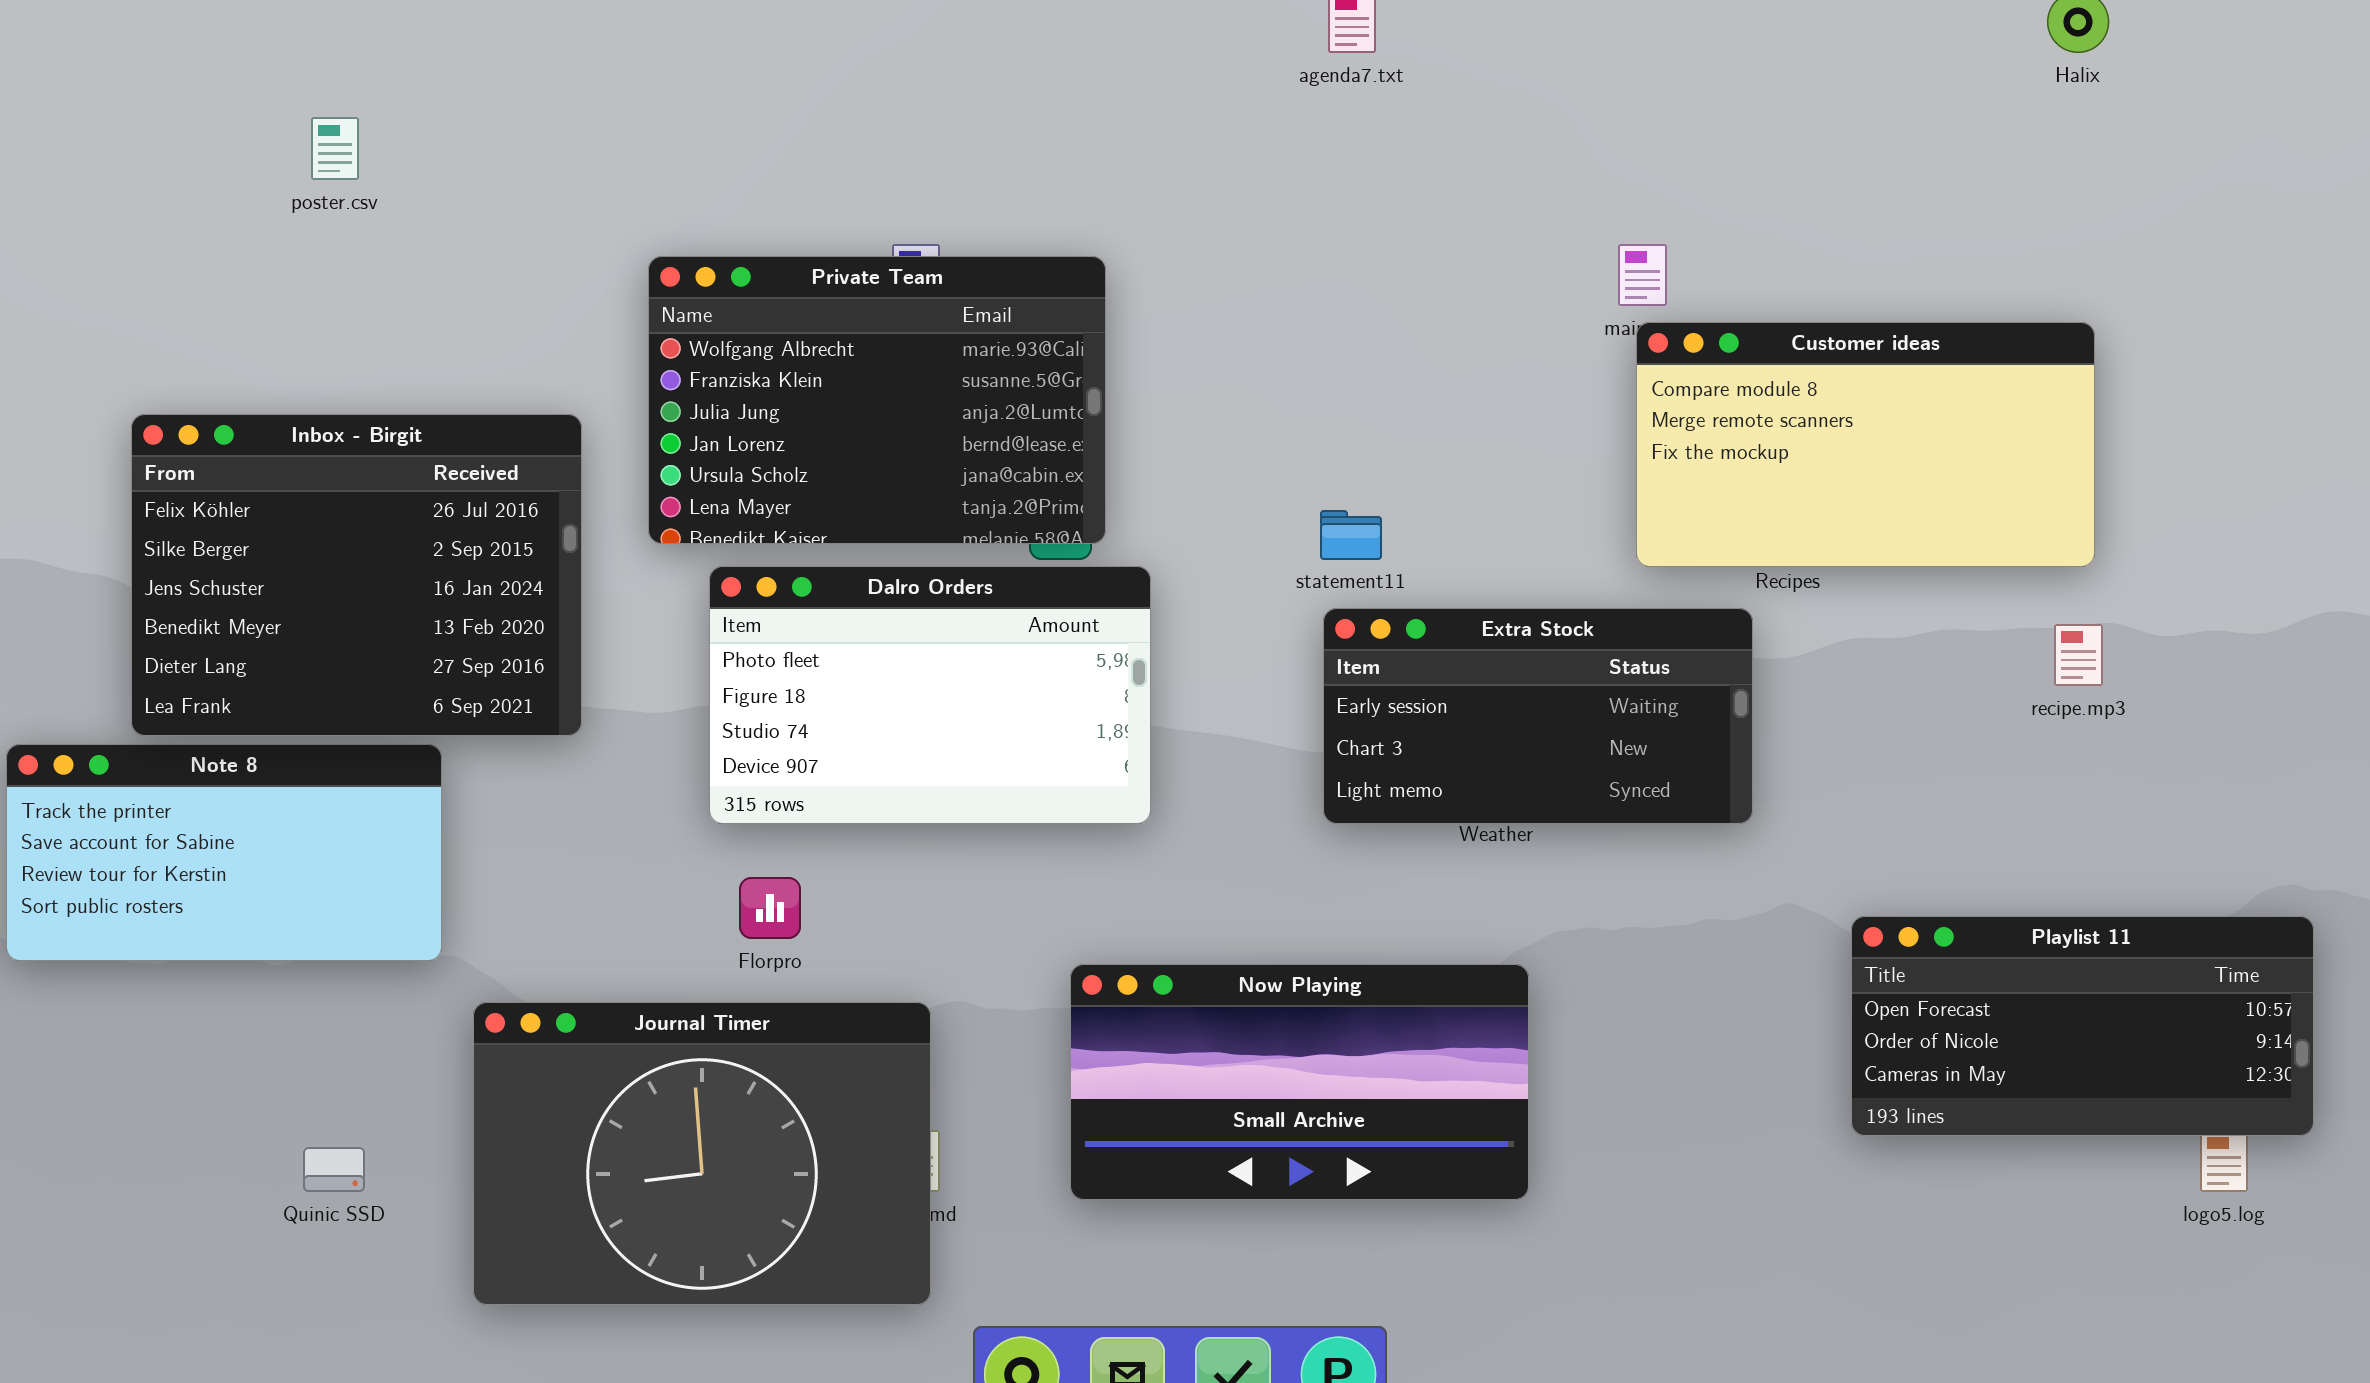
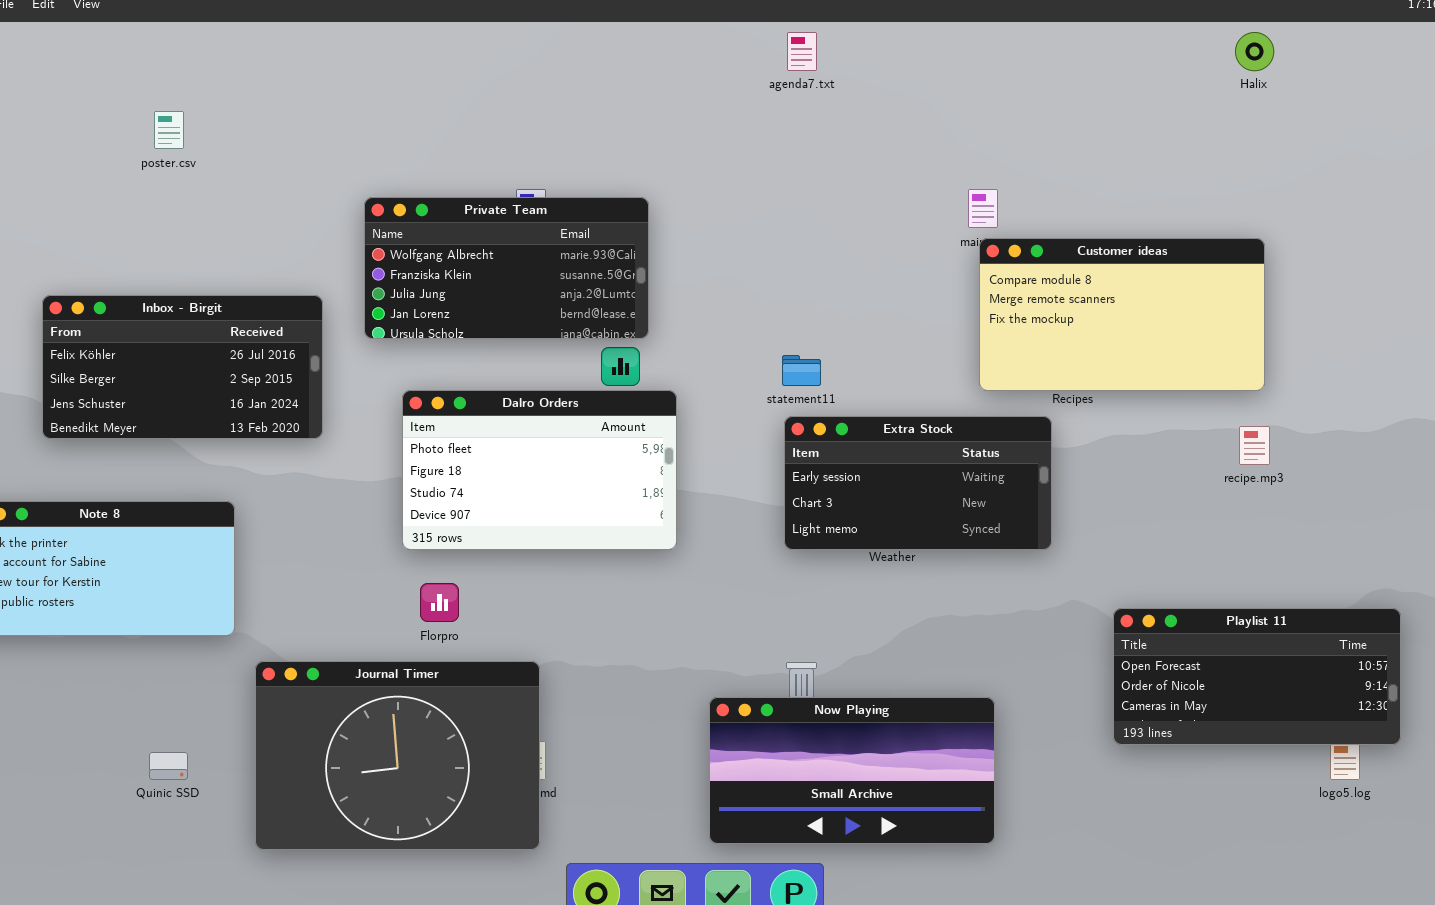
Private Team: [648,256,1106,544] -> [364,197,649,339], resized
Inbox - Birgit: [131,414,582,736] -> [42,295,323,439], resized
Now Playing: [1070,964,1529,1200] -> [709,697,995,844], moved

